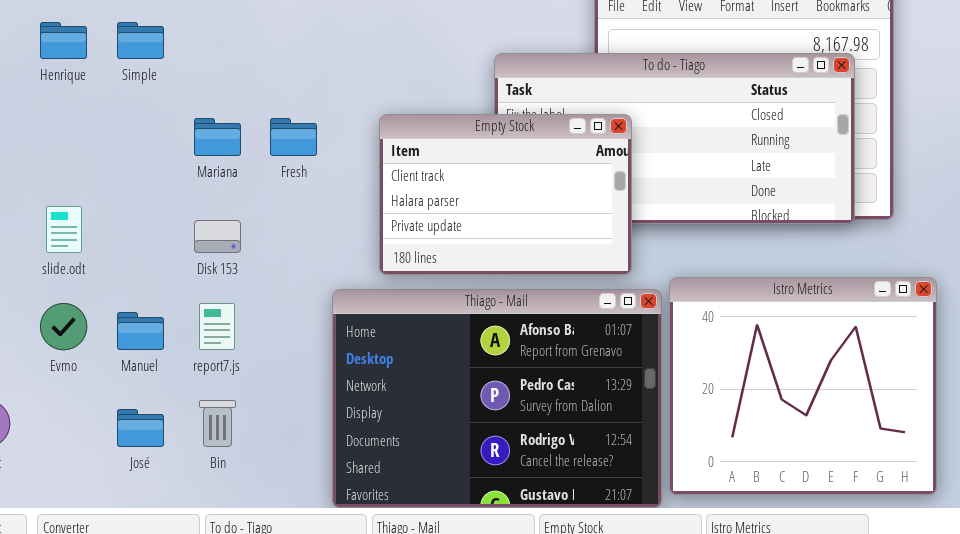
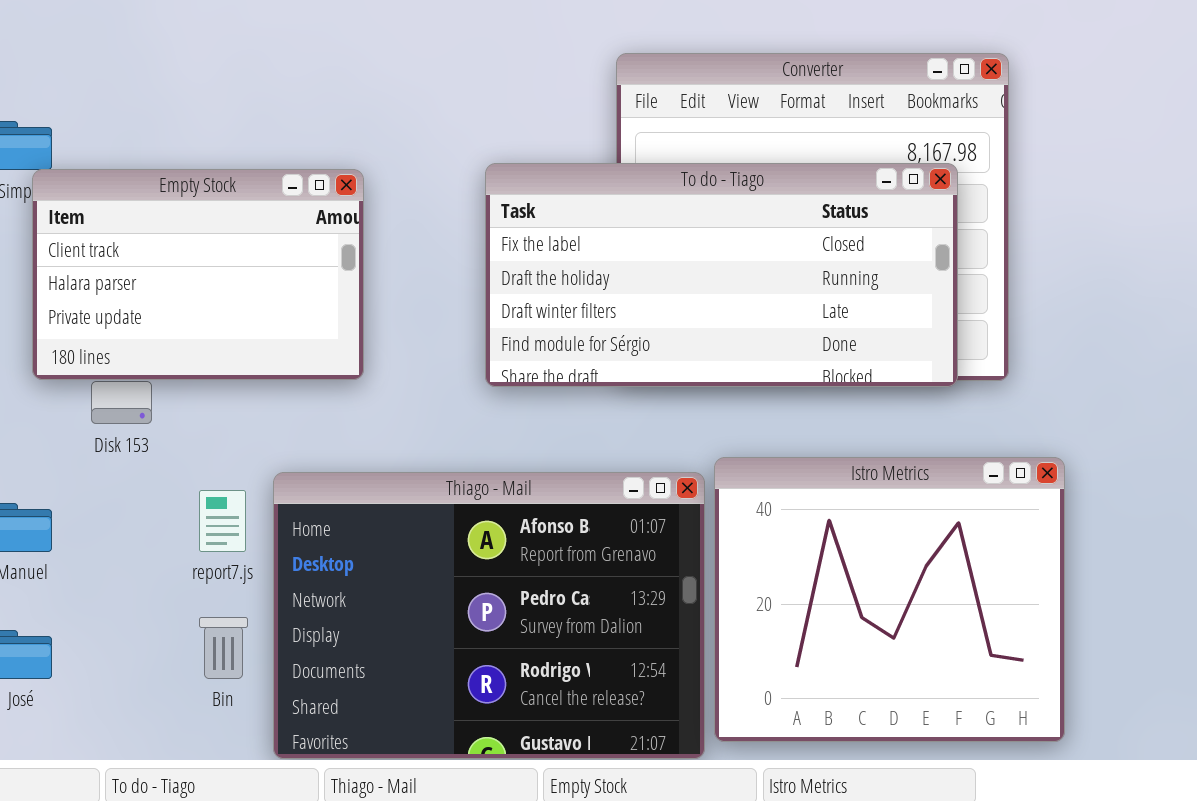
Empty Stock: [379,114,632,275] -> [32,169,364,380], moved
report7.js: [199,303,235,350] -> [199,490,246,552], moved
Bin: [199,400,236,447] -> [199,617,248,679], moved

